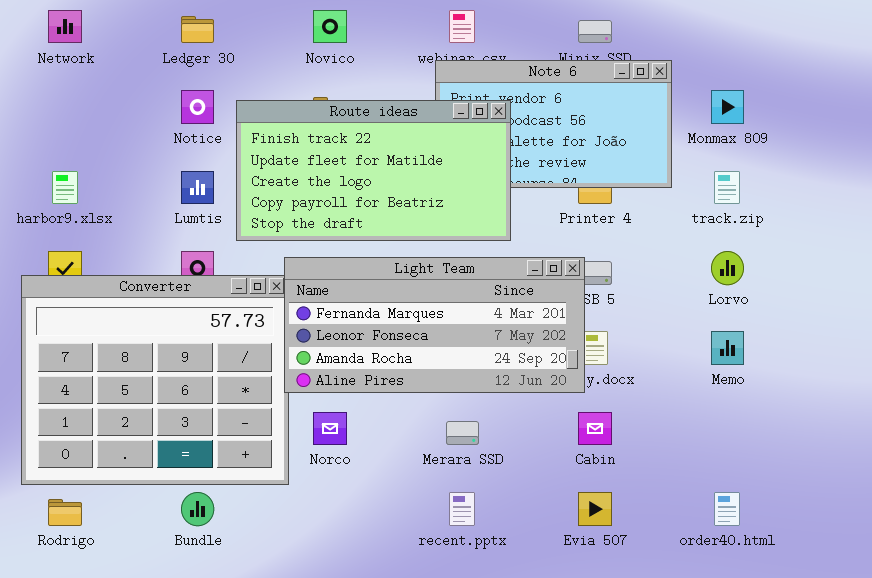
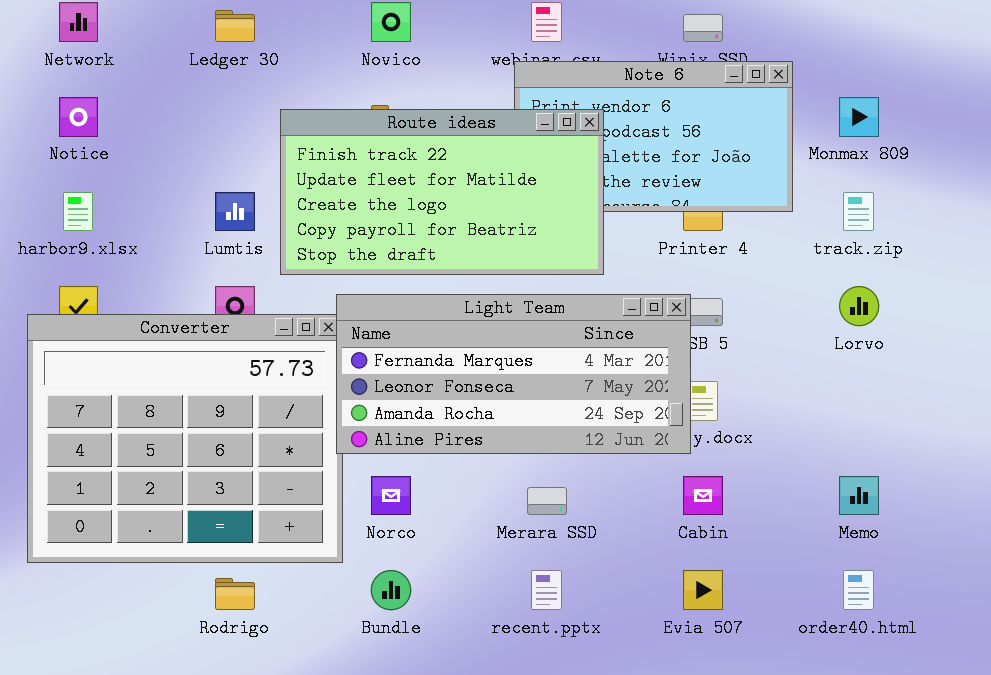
Notice: [181,90,214,124] -> [59,97,98,137], moved
Memo: [711,331,744,365] -> [839,476,879,515], moved
Bundle: [181,492,214,526] -> [371,570,411,610], moved
Rodrigo: [48,499,82,526] -> [215,578,255,610], moved

